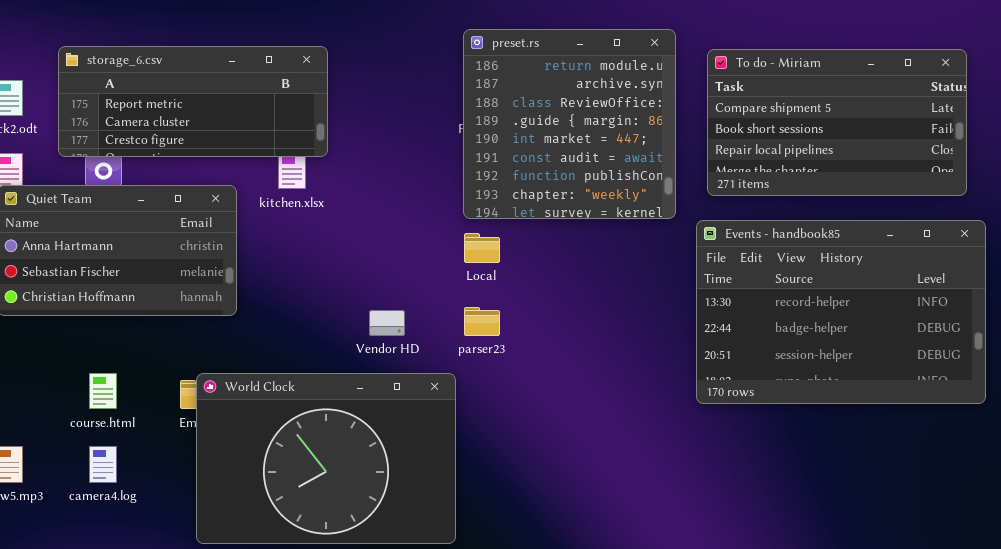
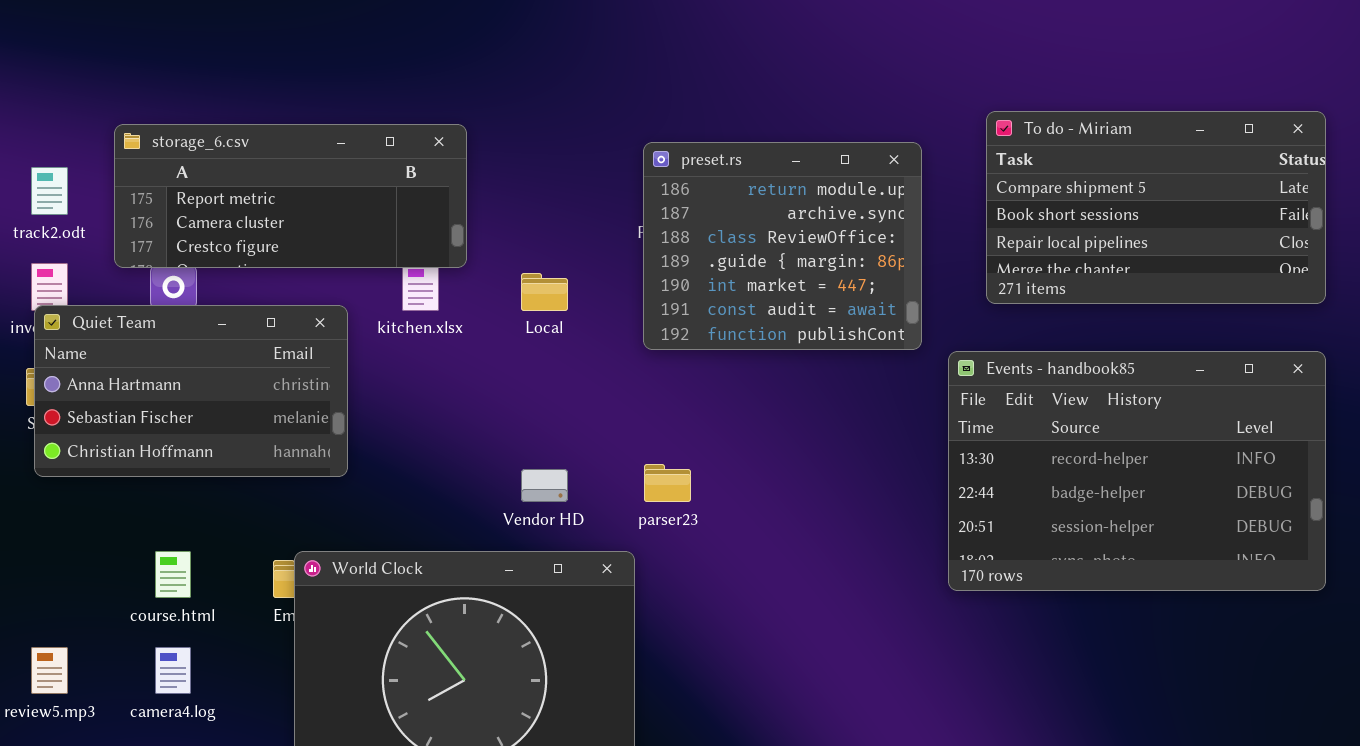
preset.rs: [463,29,676,219] -> [643,142,922,350], resized
To do - Miriam: [707,49,967,196] -> [986,111,1326,304], moved
Local: [464,233,500,263] -> [521,273,568,311], moved

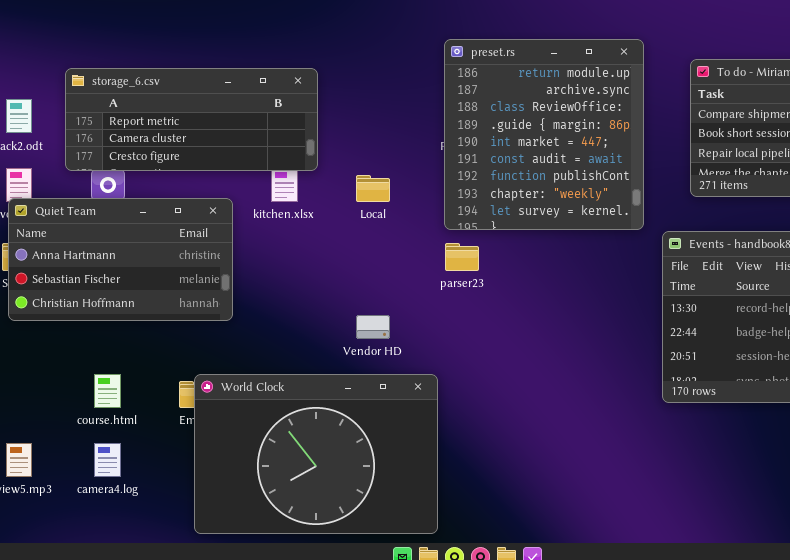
preset.rs: [643,142,922,350] -> [444,39,644,230], resized
parser23: [644,464,691,502] -> [445,243,479,271], moved

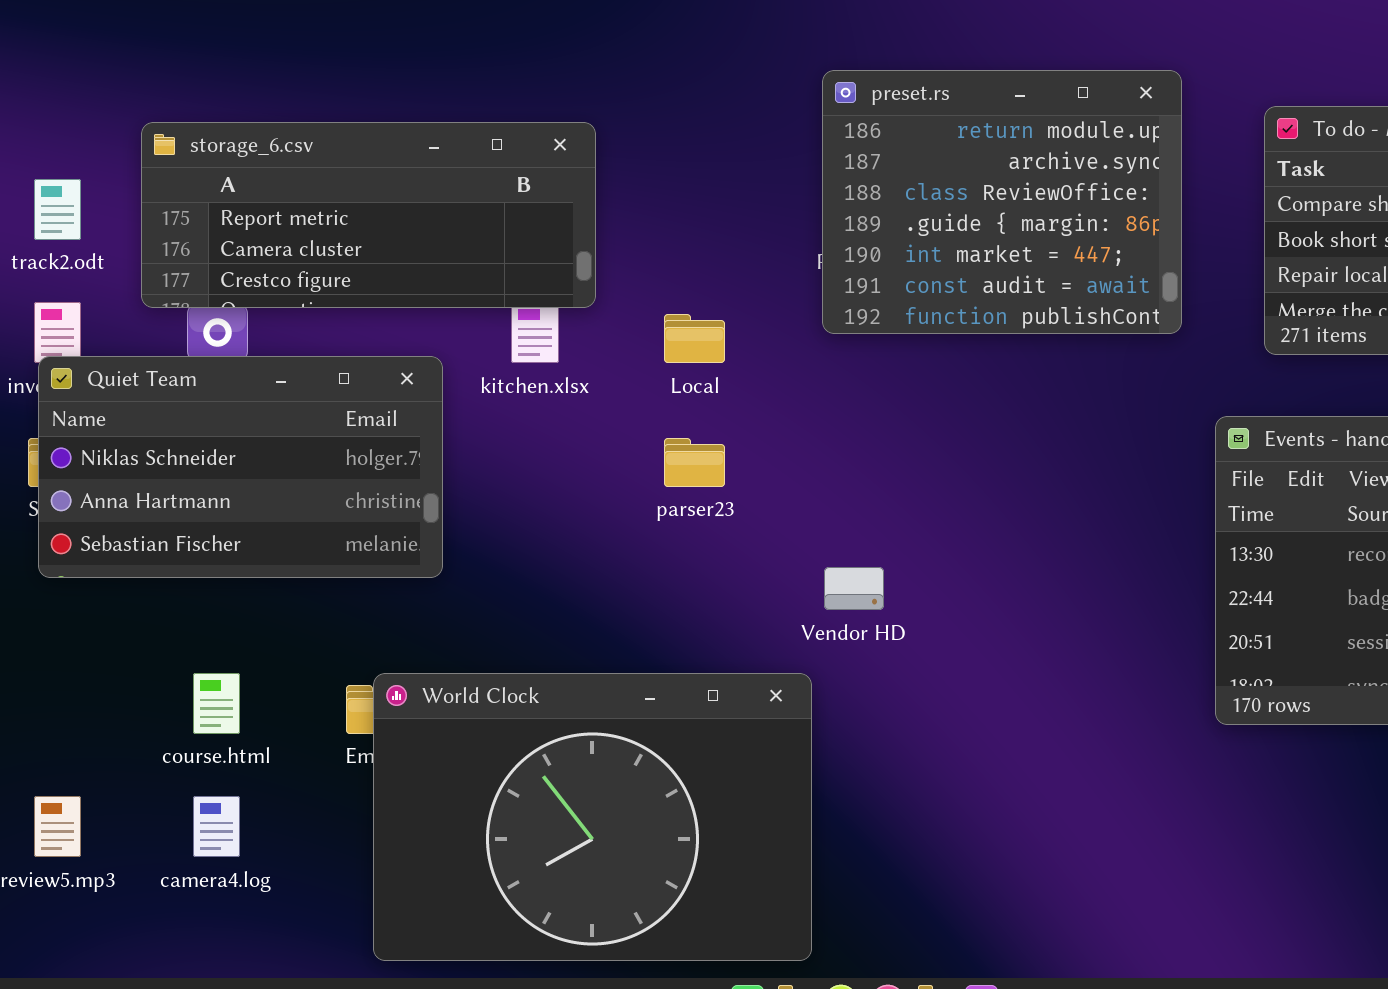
preset.rs: [444,39,644,230] -> [822,70,1182,334], resized
Quiet Team: [8,198,233,321] -> [38,356,443,578], scrolled up 1 row
parser23: [445,243,479,271] -> [664,438,725,487], moved
Vendor HD: [356,315,390,339] -> [824,567,884,610], moved

